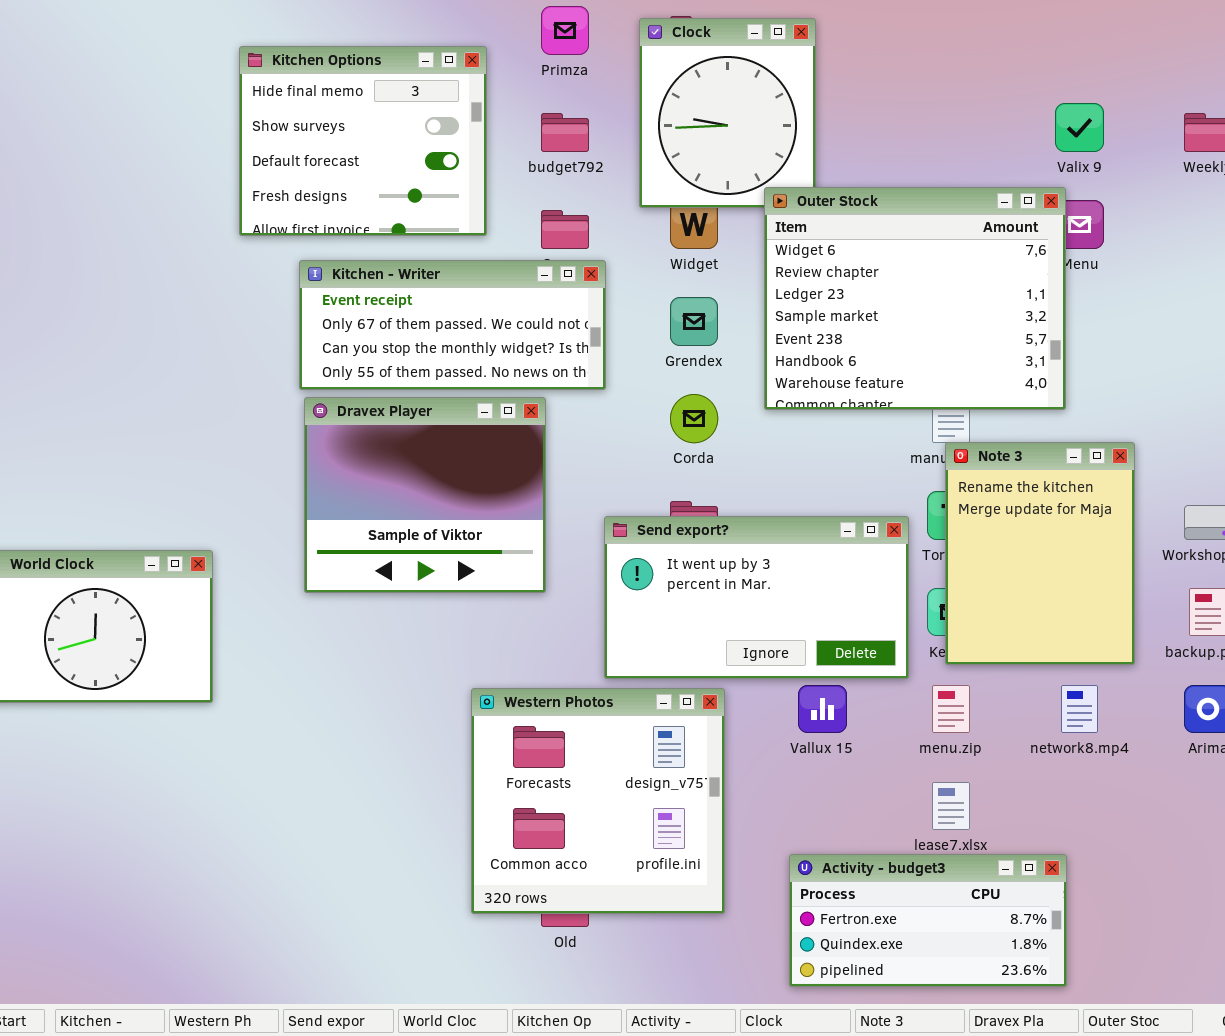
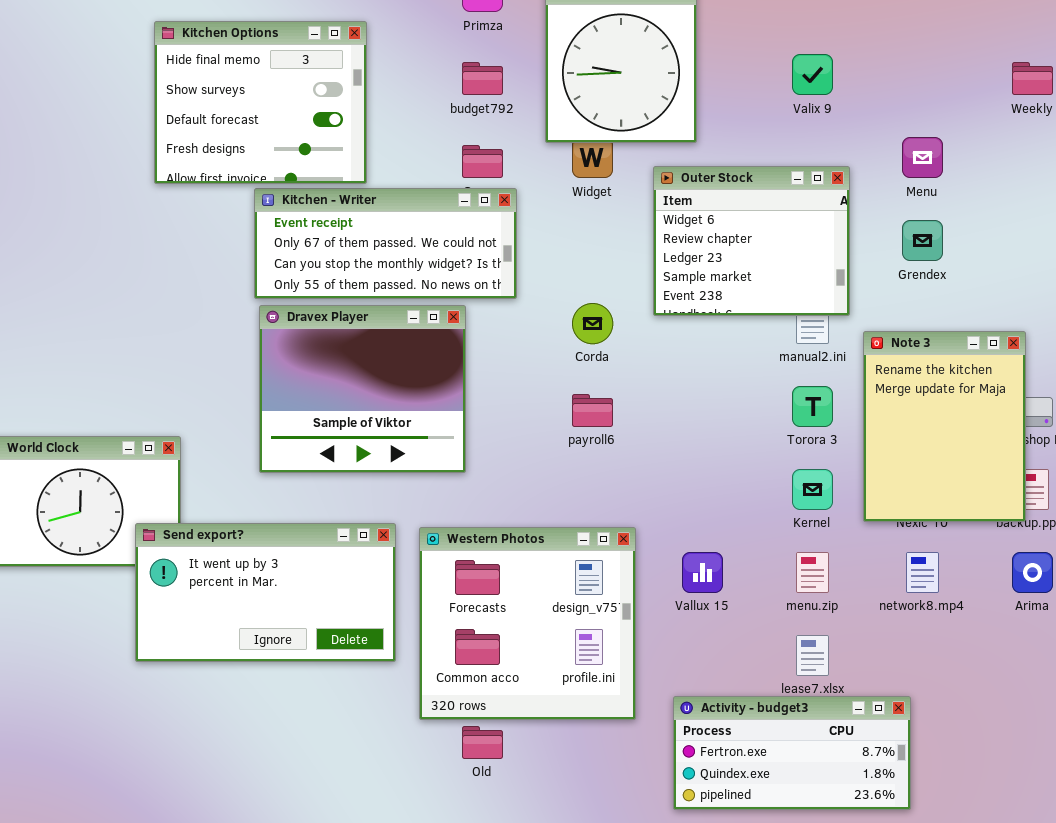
Kitchen Options: [239,46,487,236] -> [154,21,367,184], moved
Valix 9: [1055,103,1104,152] -> [792,54,833,95], moved
Outer Stock: [764,187,1066,410] -> [653,166,850,316], resized
Grendex: [670,297,718,346] -> [902,220,943,261], moved
Note 3: [945,442,1135,665] -> [863,331,1026,522], moved
Send export?: [604,516,909,679] -> [135,523,396,662], moved
Western Photos: [471,688,725,914] -> [419,527,636,720], moved

